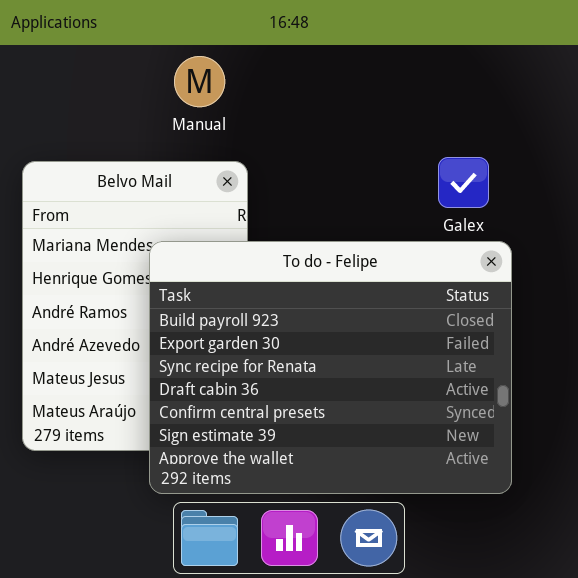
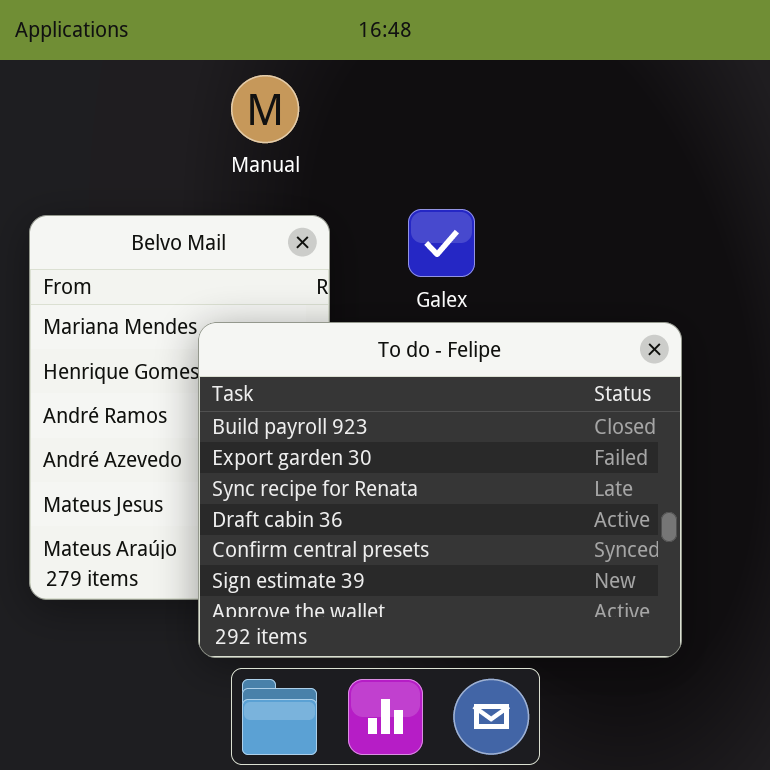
Galex: [438,157,489,208] -> [408,209,475,277], moved

